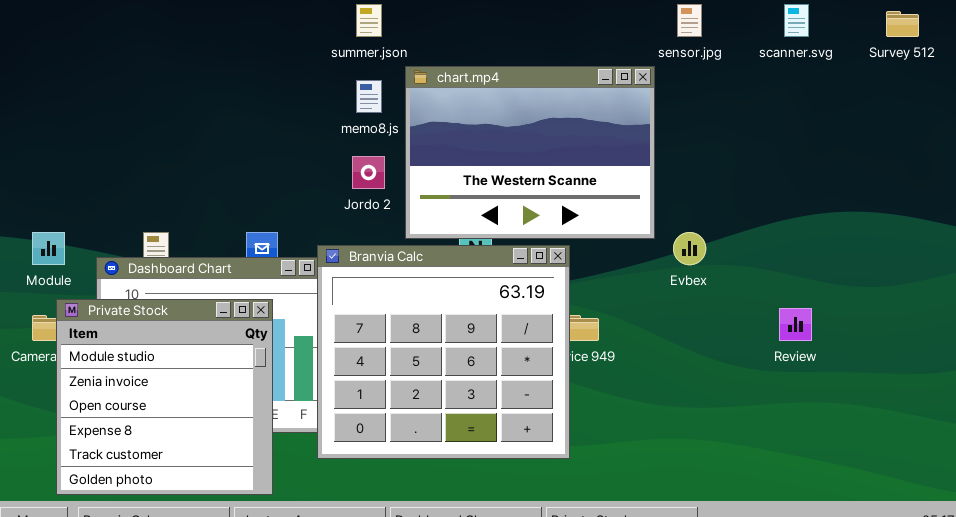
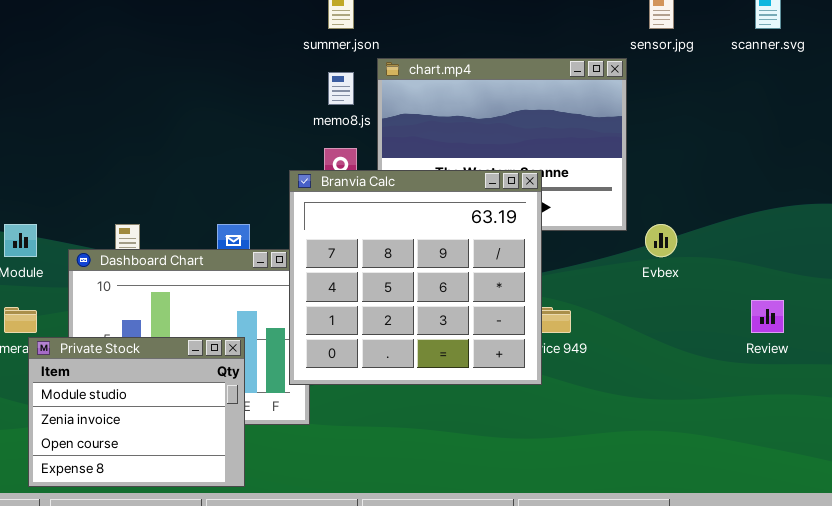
Branvia Calc: [317,245,570,459] -> [289,170,542,385], moved
Private Stock: [56,299,273,495] -> [28,337,245,487], resized

